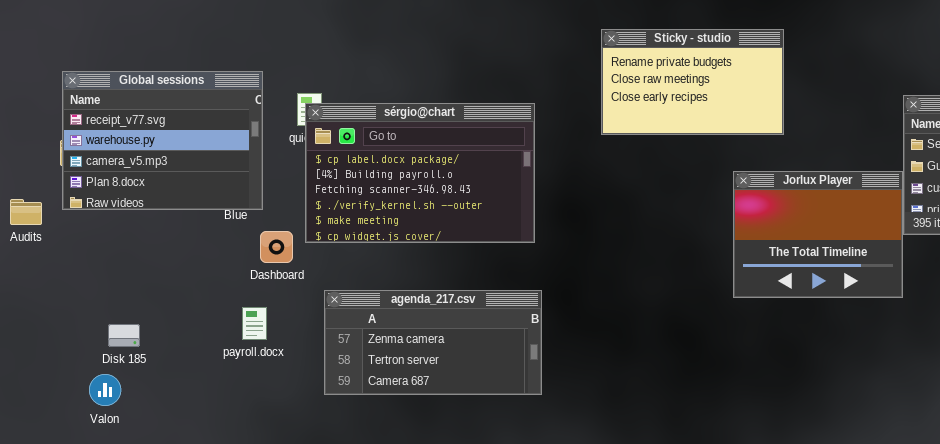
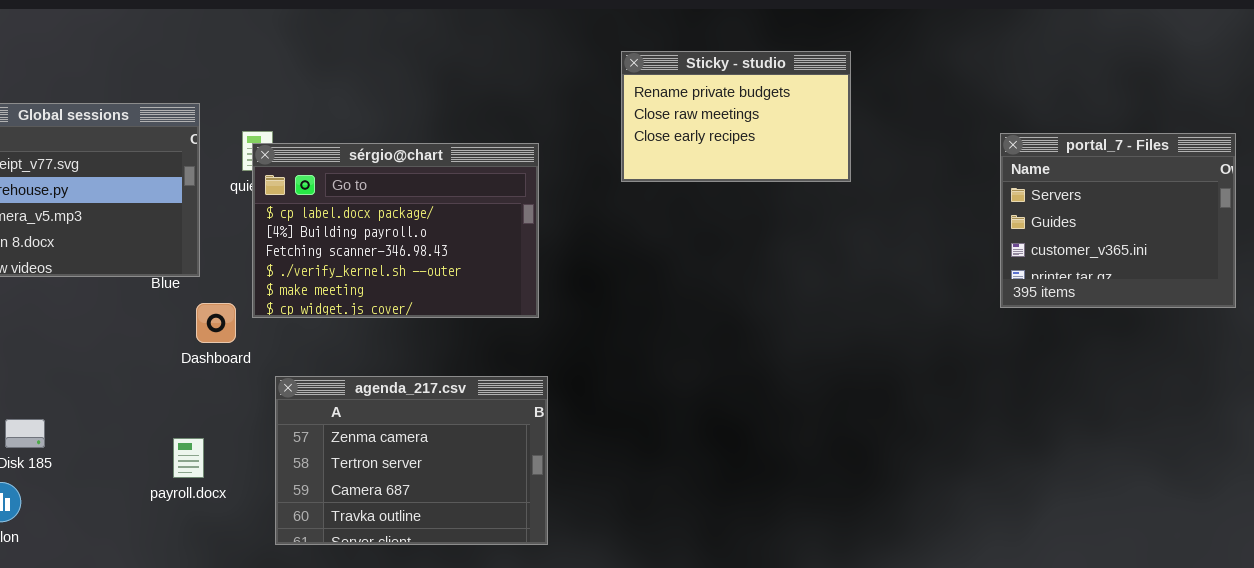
Jorlux Player: [733,171,903,298] -> none, closed
agenda_217.csv: [324,290,542,395] -> [275,376,548,545], resized
payroll.docx: [242,307,267,340] -> [173,438,204,478], moved

